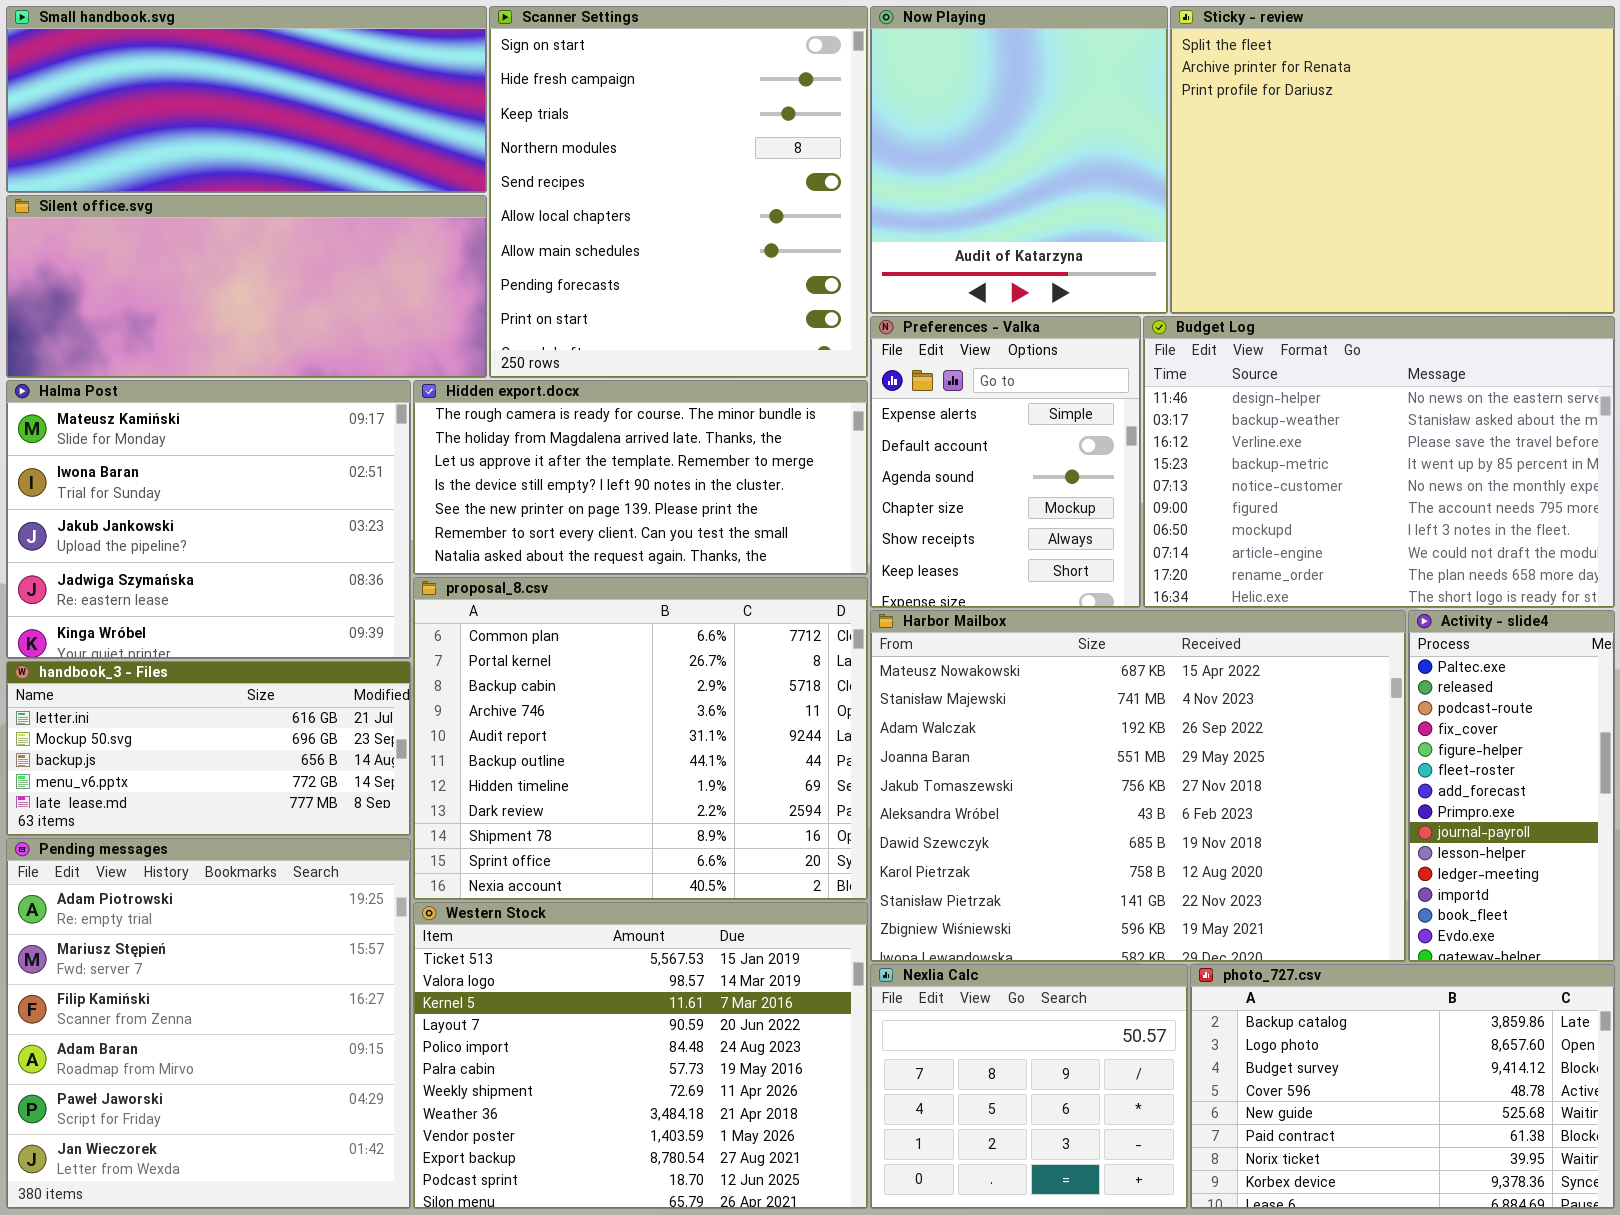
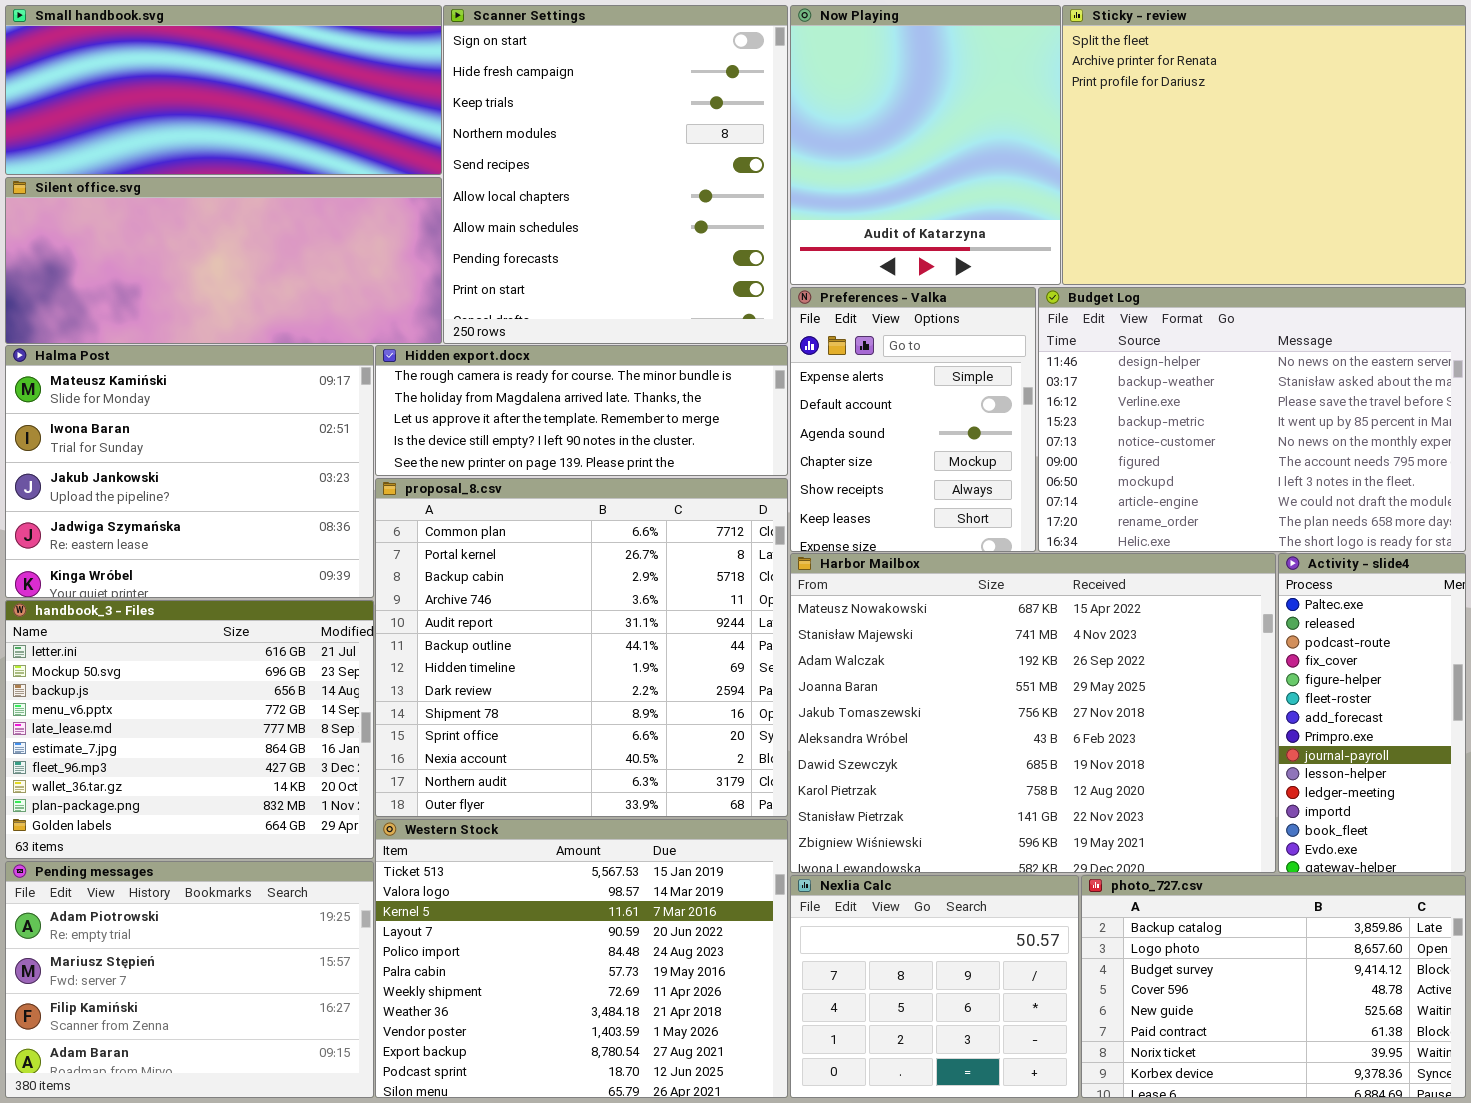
Hidden export.docx: [413,380,868,575] -> [375,345,788,476], resized
proposal_8.csv: [413,577,868,900] -> [375,478,788,817], resized
handbook_3 - Files: [6,661,411,836] -> [5,600,374,859], resized
Pending messages: [6,838,411,1209] -> [5,861,374,1098], resized

